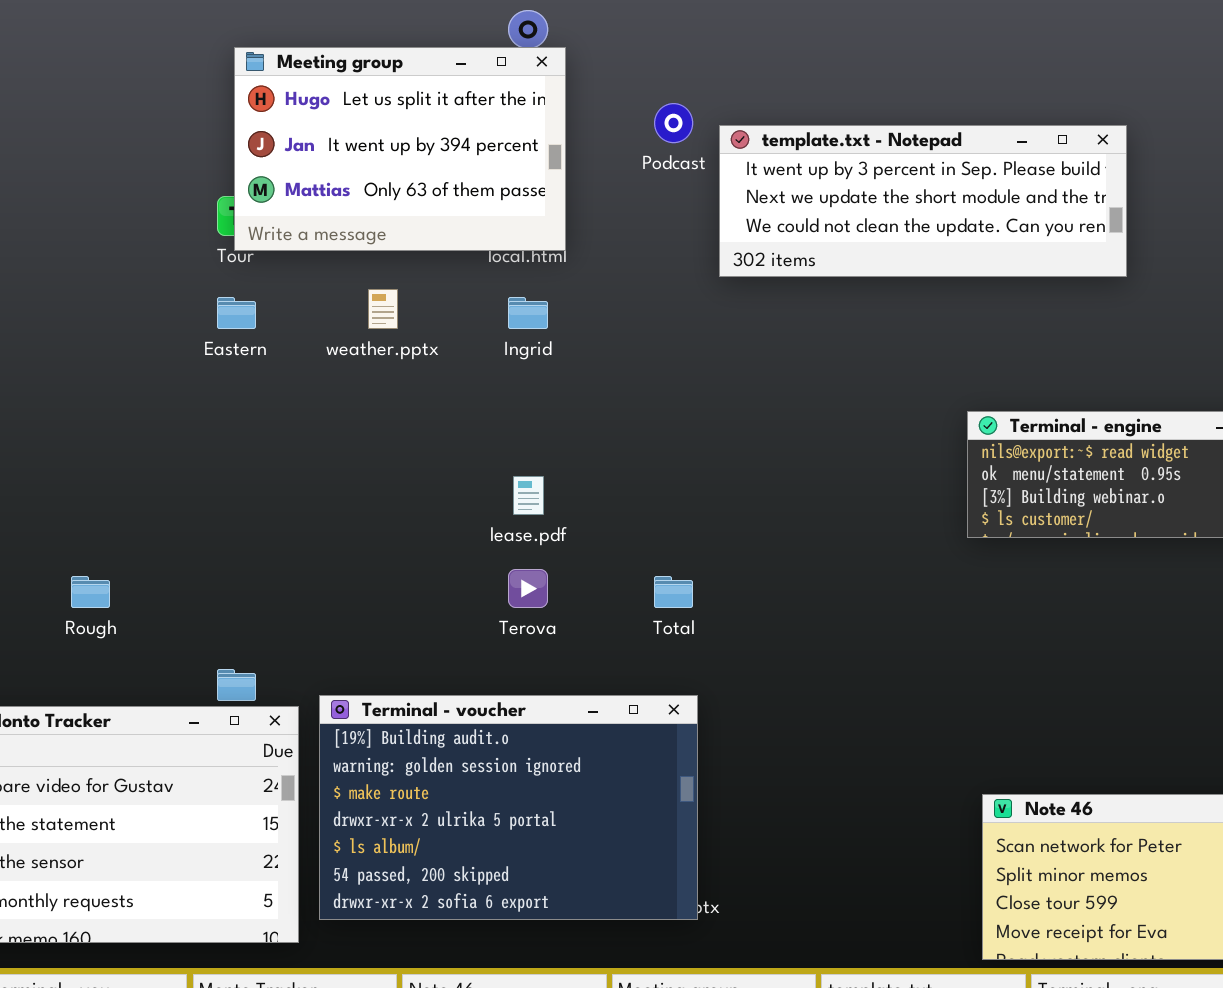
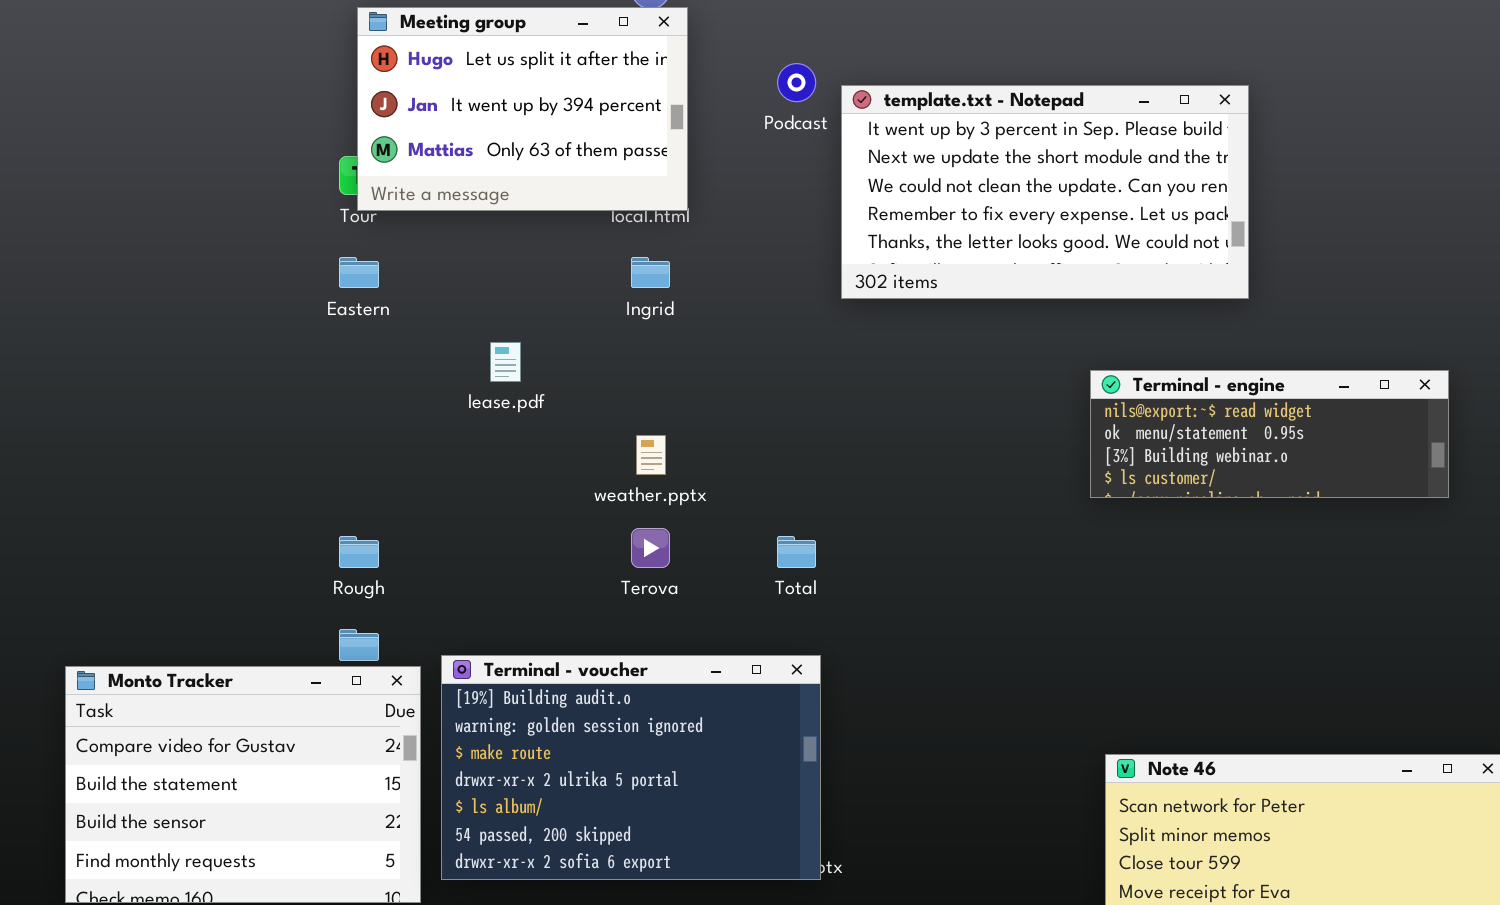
template.txt - Notepad: [719,125,1127,277] -> [841,85,1249,299], resized
weather.pptx: [368,289,398,329] -> [636,435,666,475], moved
lease.pdf: [513,476,544,515] -> [490,342,521,382], moved
Rough: [71,576,110,608] -> [339,536,379,568], moved

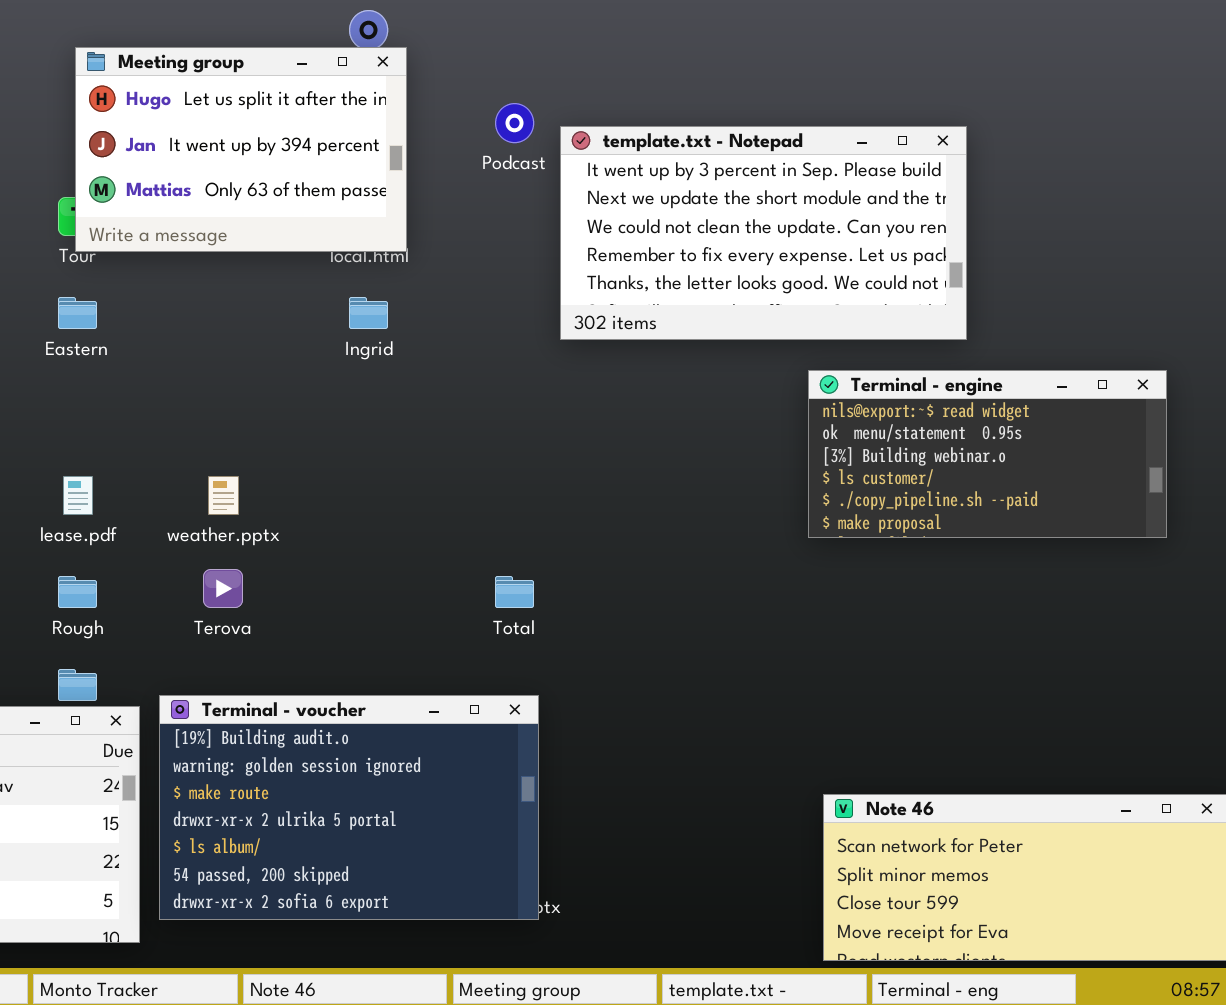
lease.pdf: [490,342,521,382] -> [63,476,93,515], moved
Terminal - engine: [1090,370,1449,498] -> [808,370,1167,538], resized
weather.pptx: [636,435,666,475] -> [208,476,239,515], moved
Terova: [631,528,670,568] -> [203,569,243,608], moved

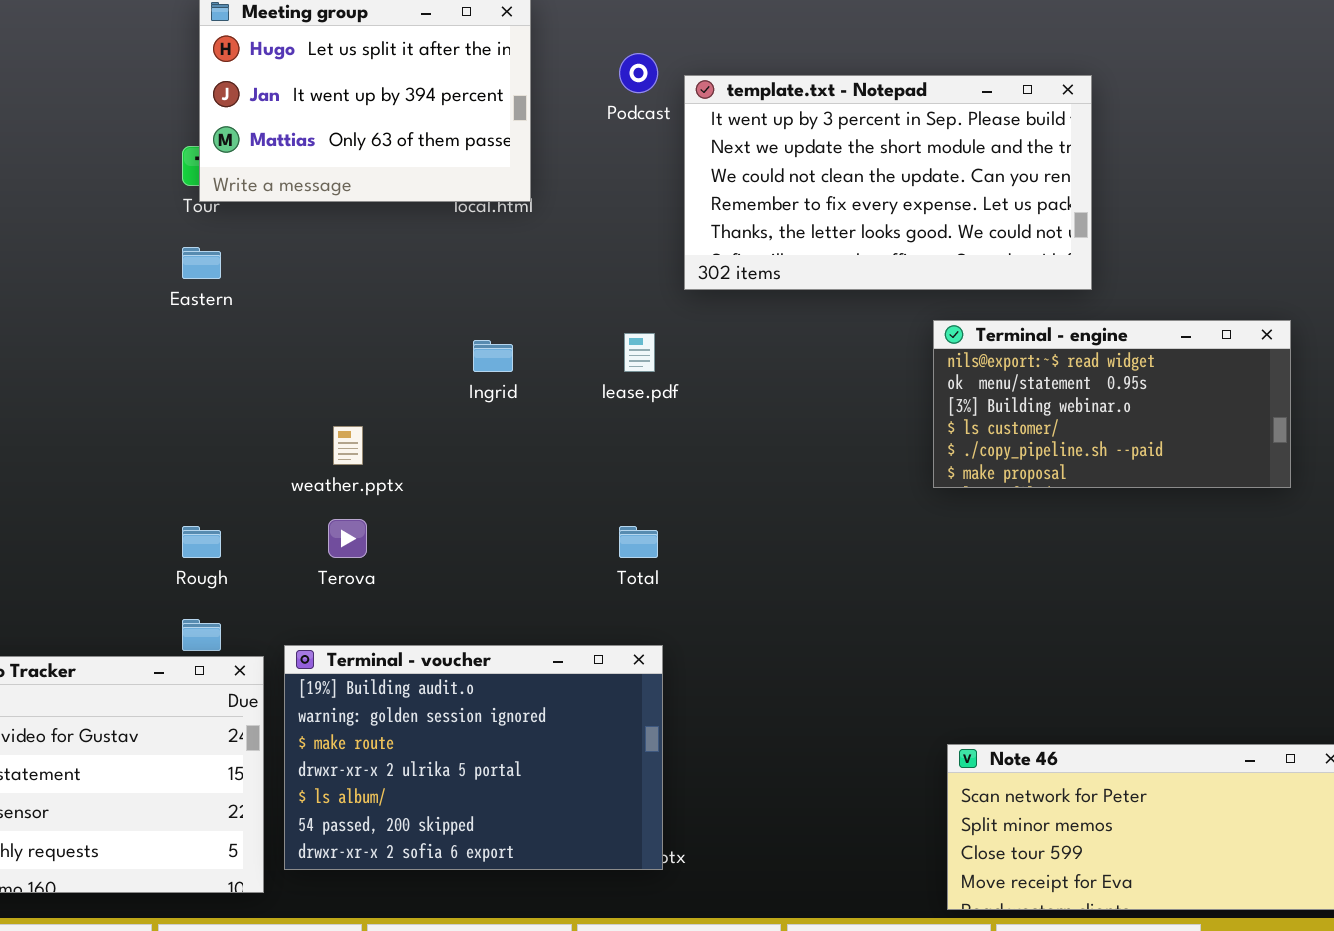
Ingrid: [349,297,388,329] -> [473,340,513,372], moved
lease.pdf: [63,476,93,515] -> [624,333,655,372], moved

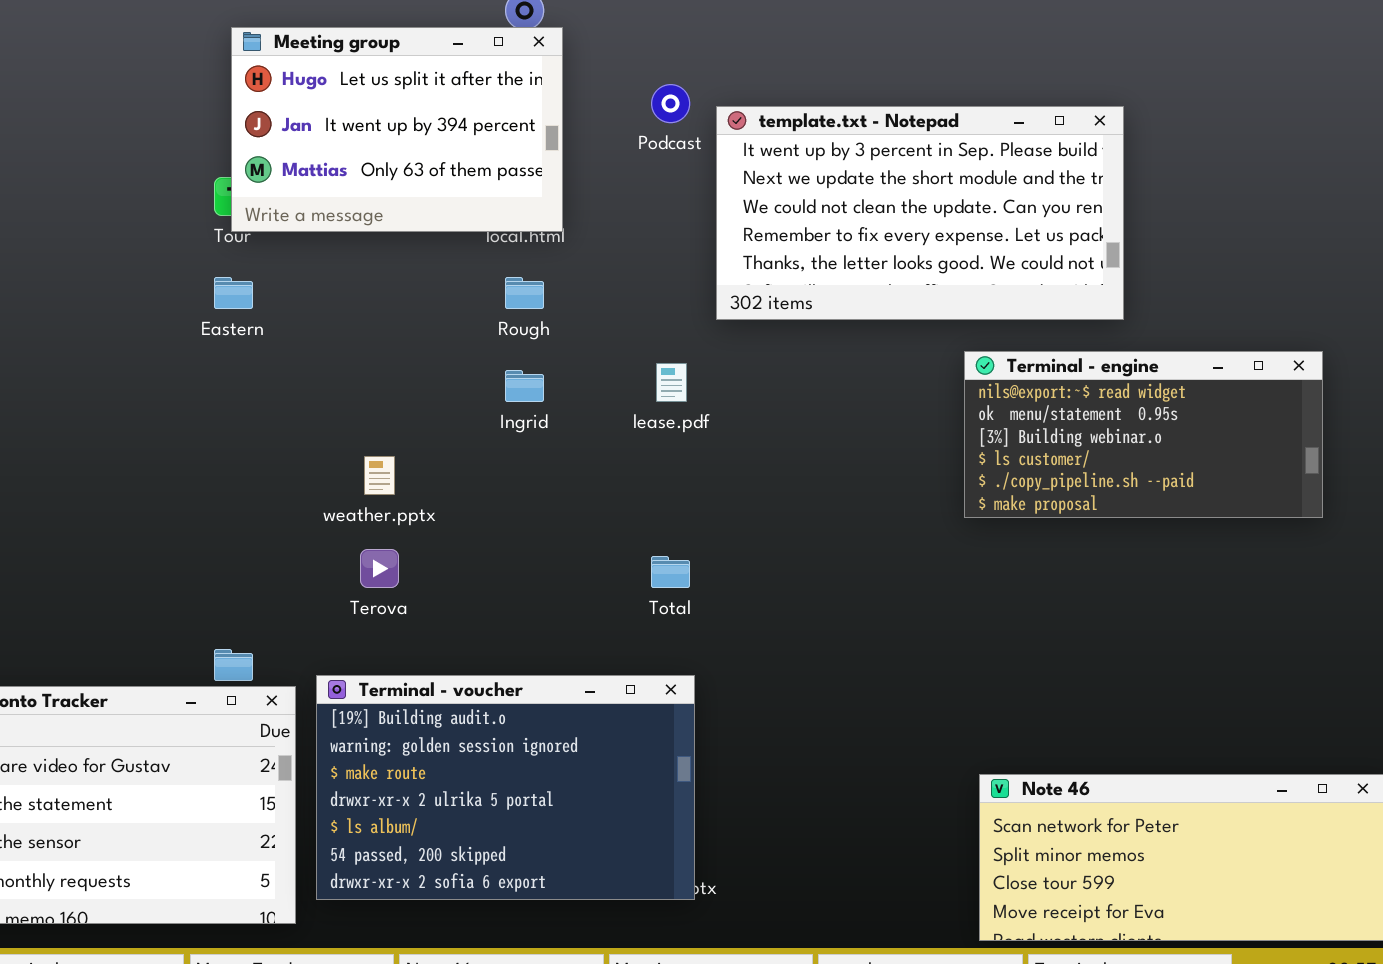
Rough: [182,526,221,558] -> [505,277,544,309], moved

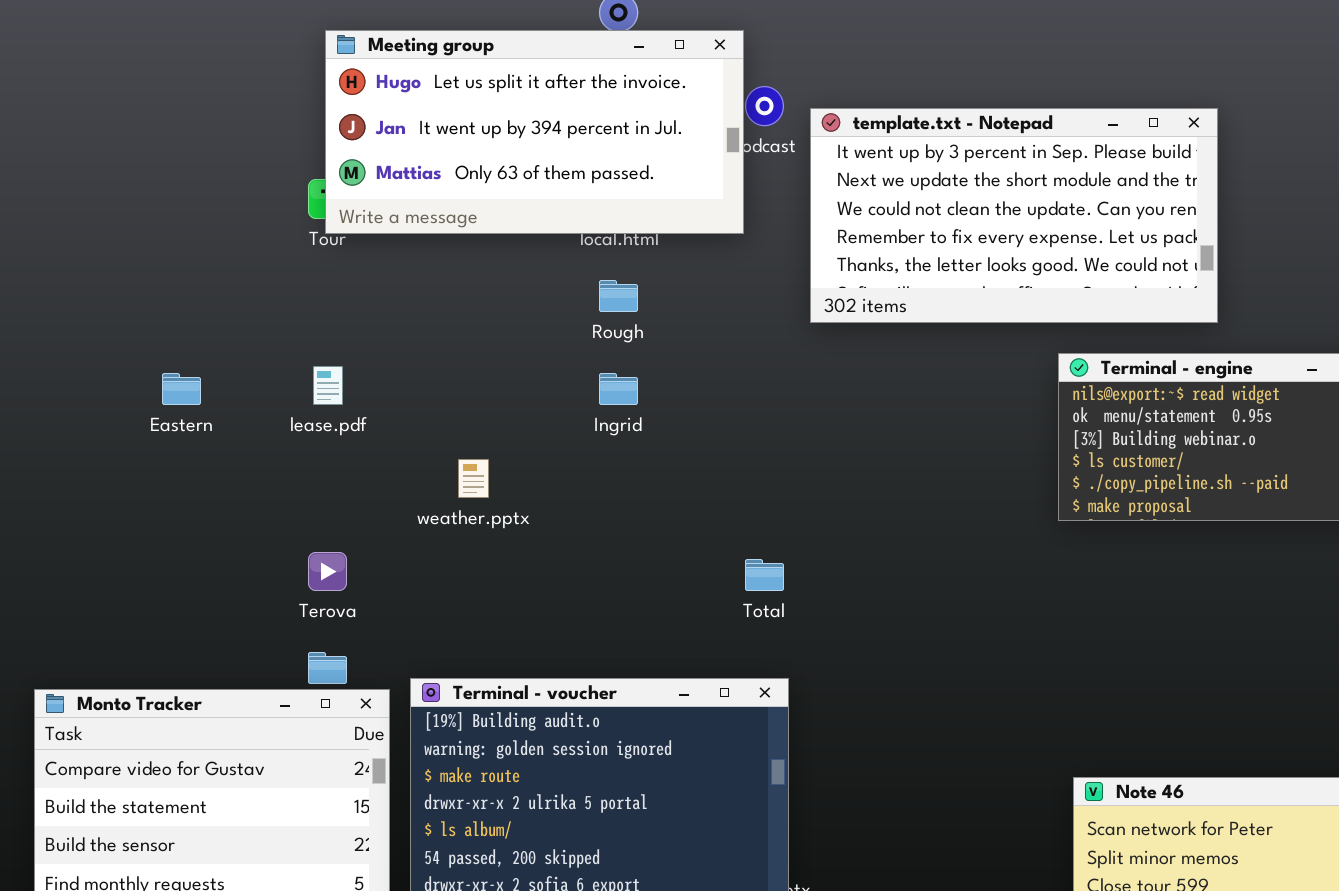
Meeting group: [231,27,563,232] -> [325,30,744,234], resized
Eastern: [214,277,253,309] -> [162,373,201,405], moved
lease.pdf: [656,363,687,402] -> [313,366,343,405], moved
Terova: [360,549,399,588] -> [308,552,347,591], moved

